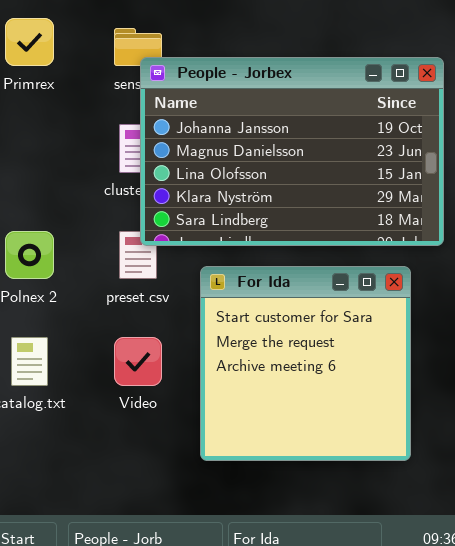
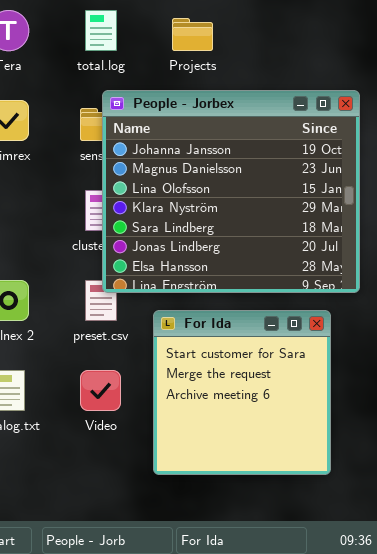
People - Jorbex: [140,57,444,246] -> [102,90,360,293], resized

